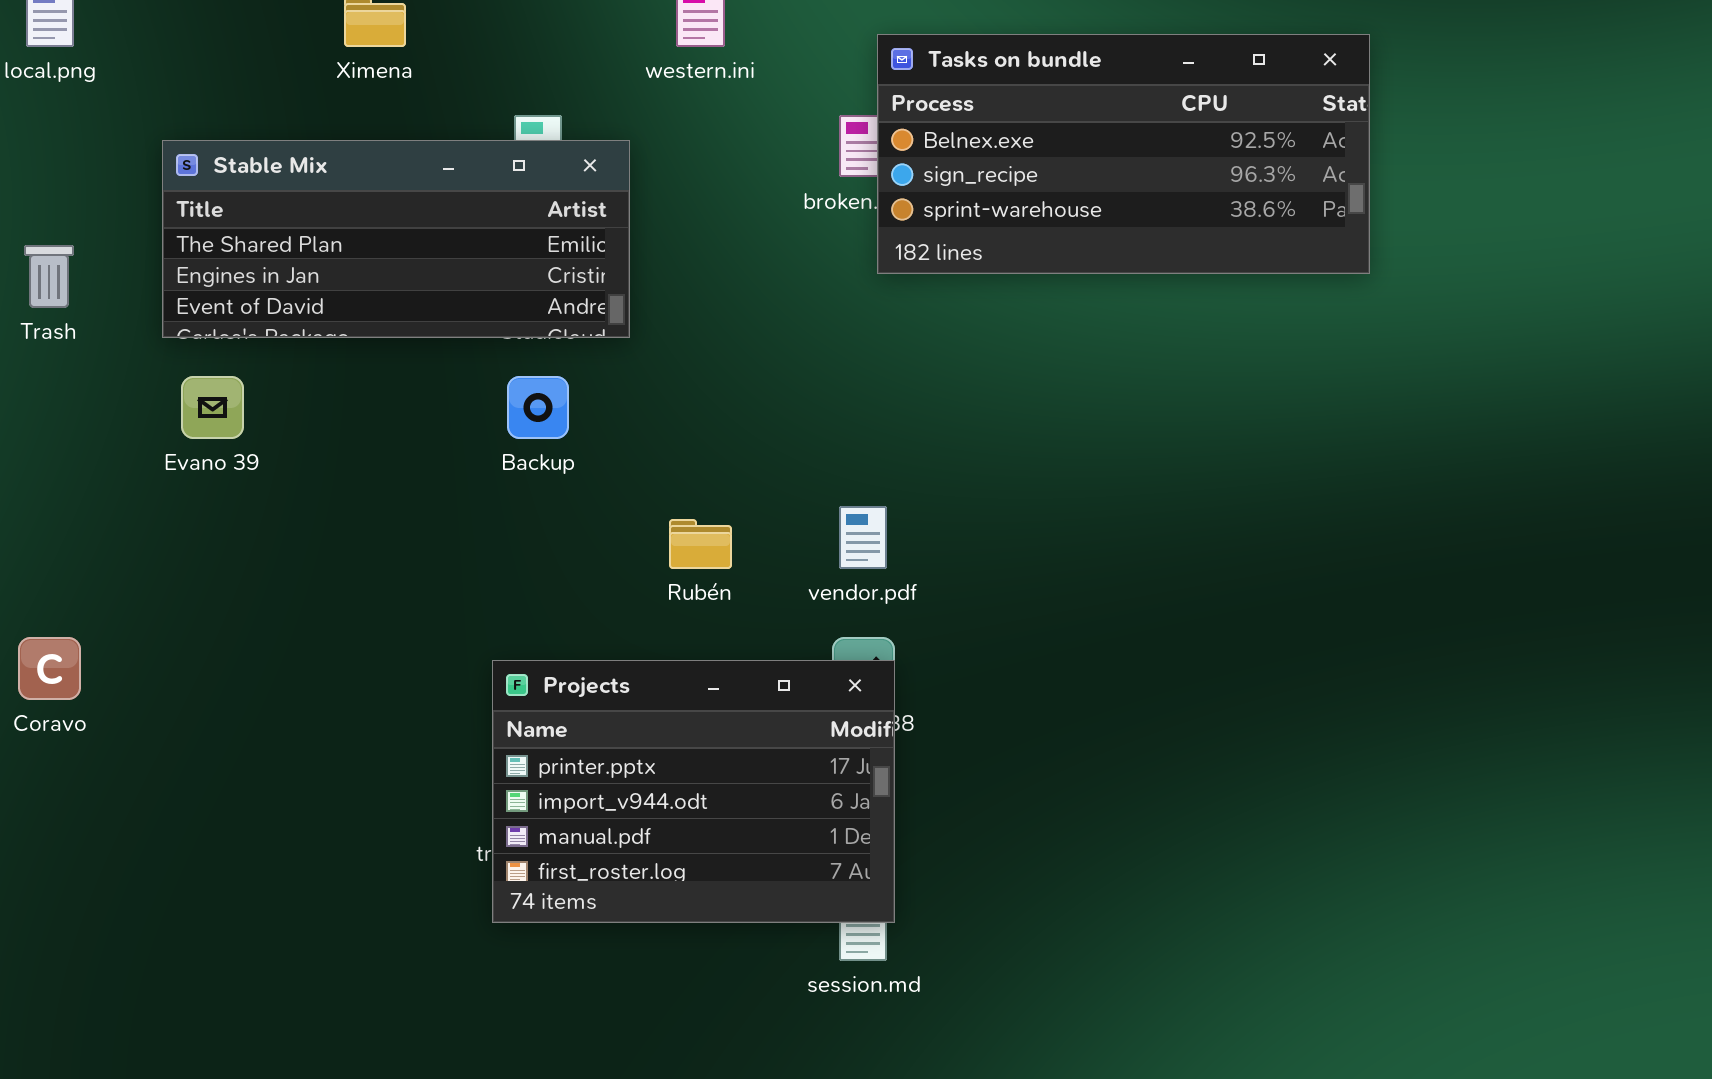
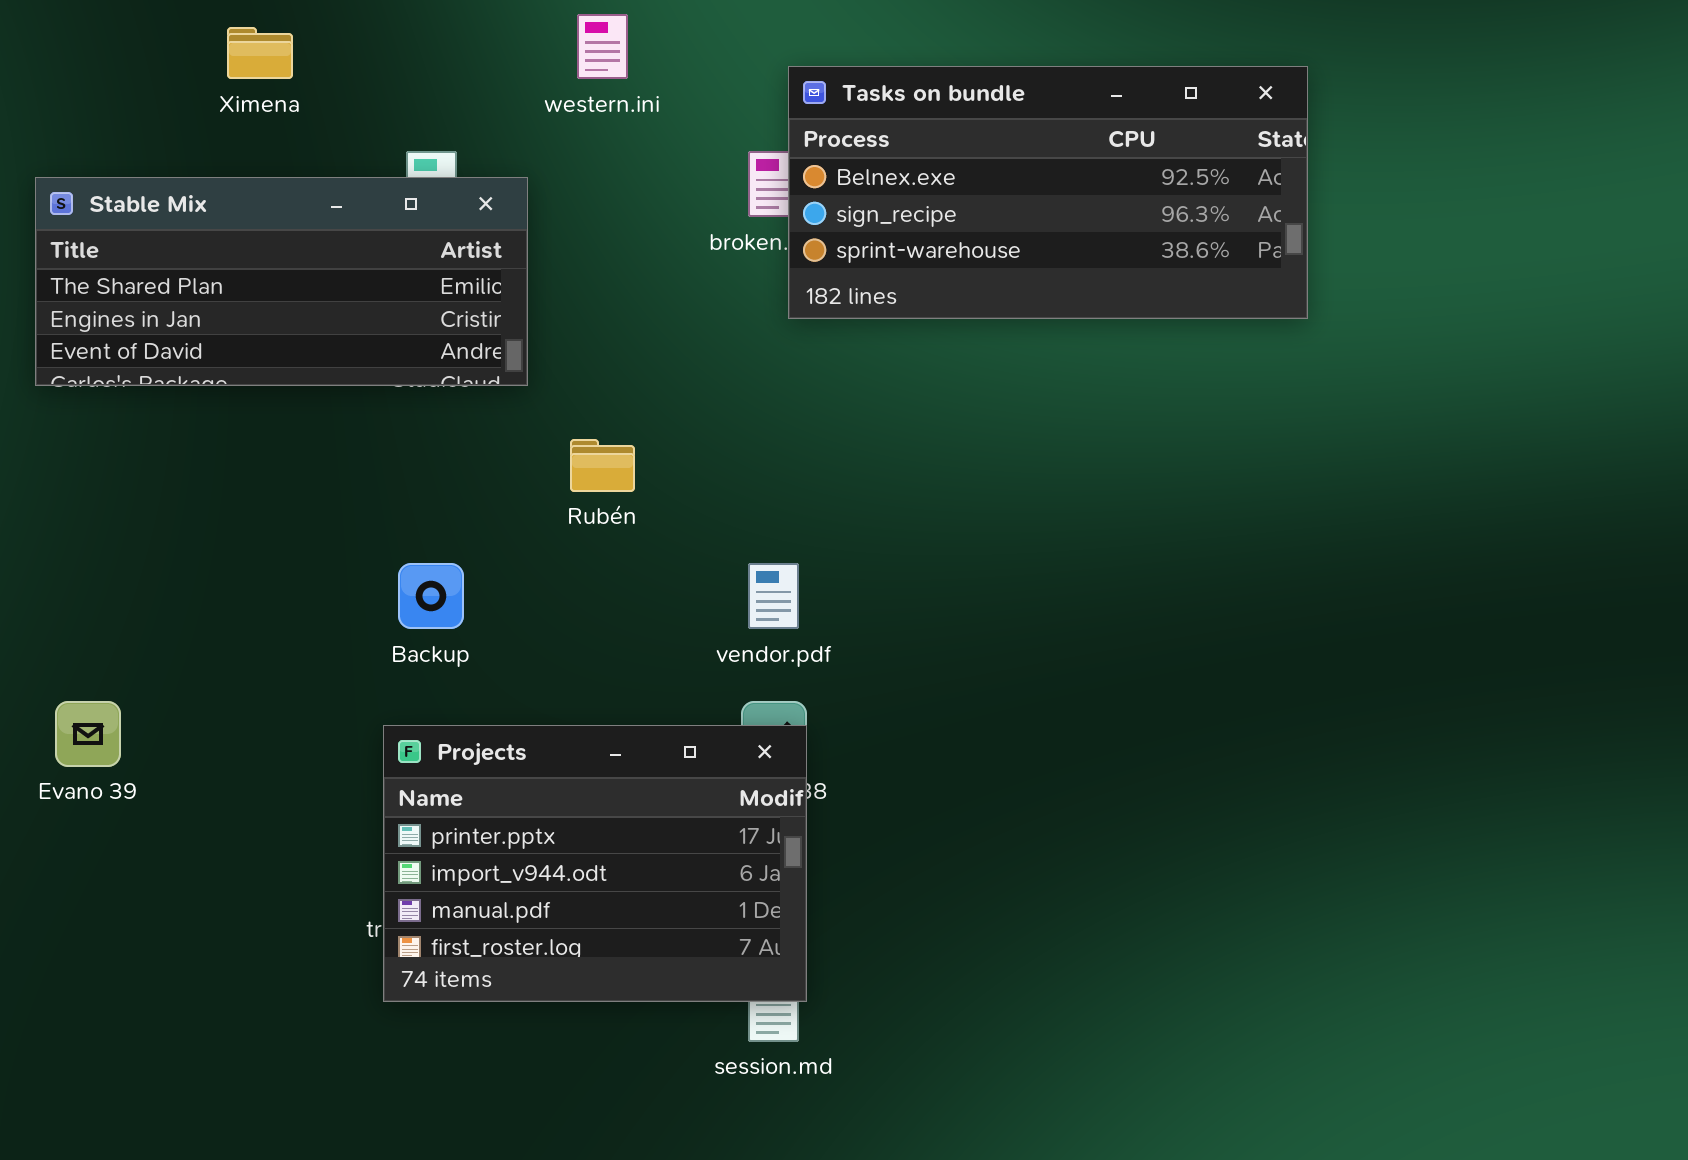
Evano 39: [181,376,244,439] -> [55,701,121,767], moved
Backup: [507,376,569,439] -> [398,563,464,629], moved
Rubén: [669,519,732,569] -> [570,439,635,492], moved

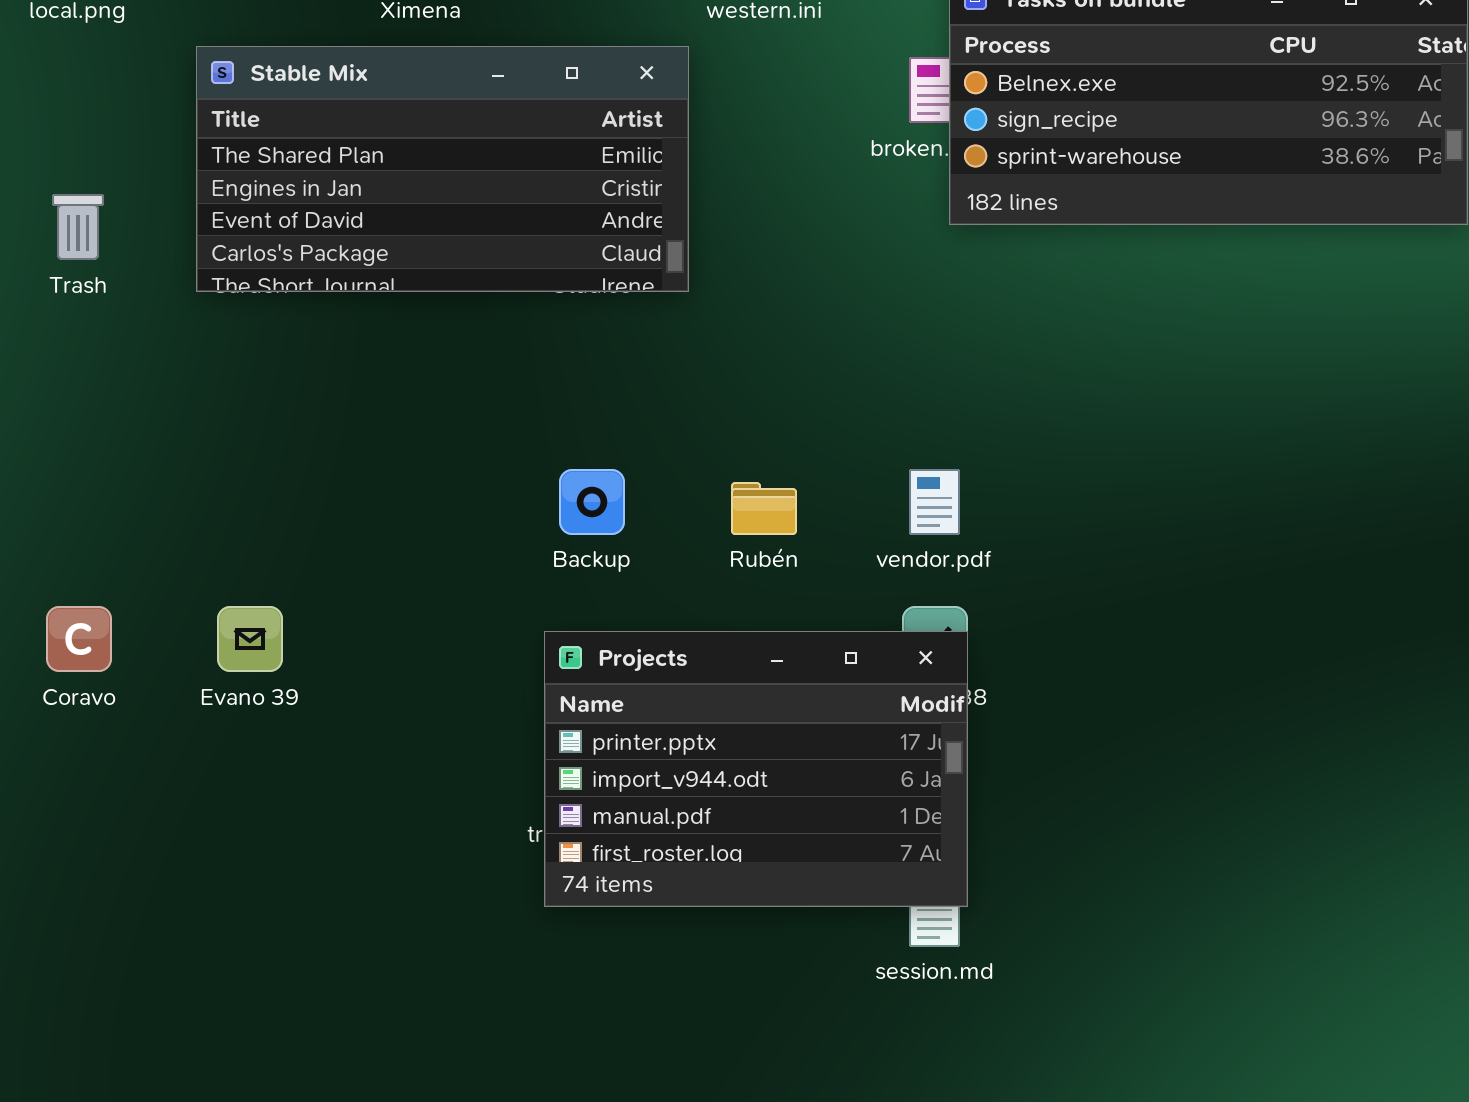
Stable Mix: [35,177,528,386] -> [196,46,689,292], resized
Rubén: [570,439,635,492] -> [731,482,797,535], moved

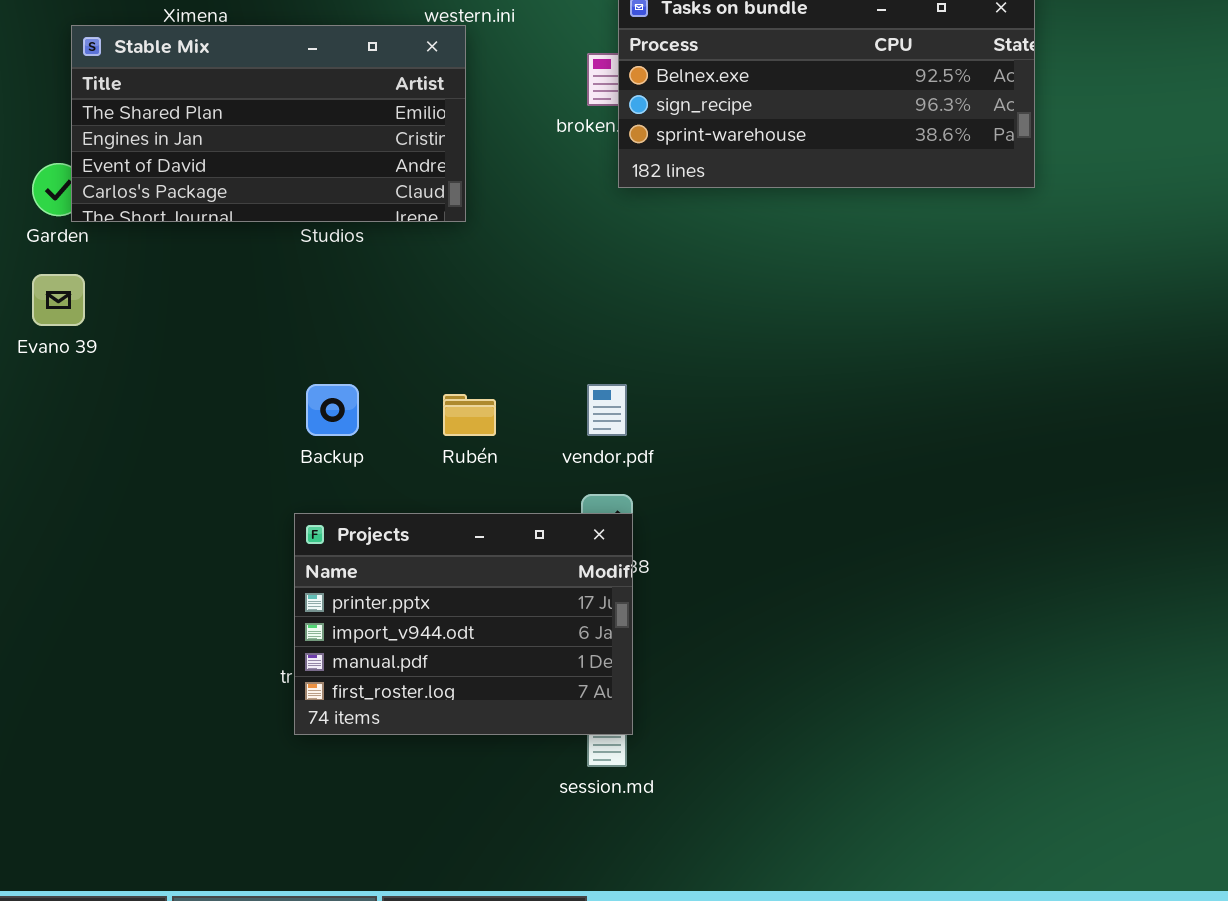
Stable Mix: [196,46,689,292] -> [71,25,466,222], moved
Evano 39: [217,606,283,672] -> [32,274,85,326], moved

